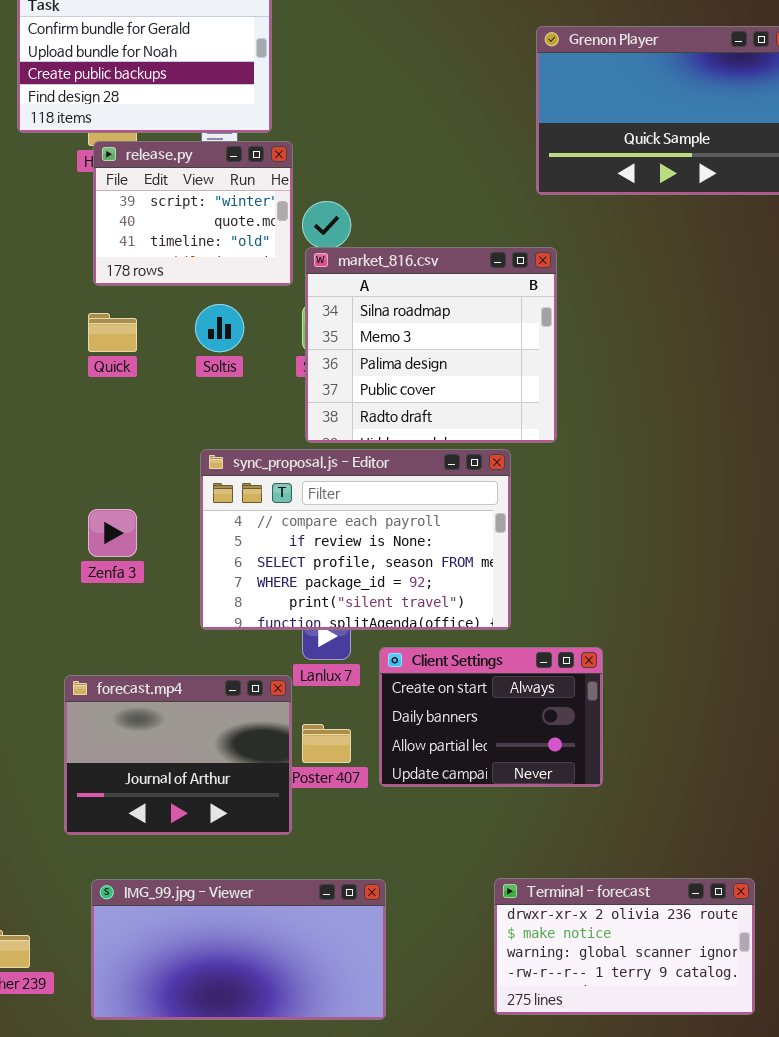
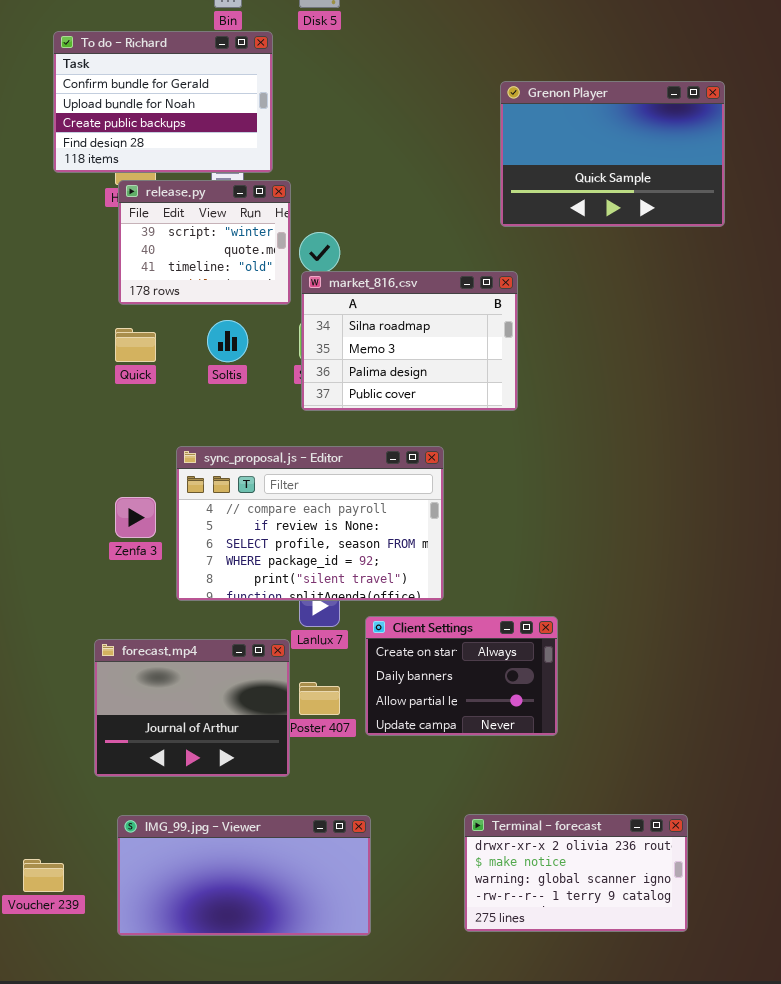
market_816.csv: [305,247,557,443] -> [301,271,518,411], resized
sync_proposal.js - Editor: [200,449,511,630] -> [176,446,444,601], moved

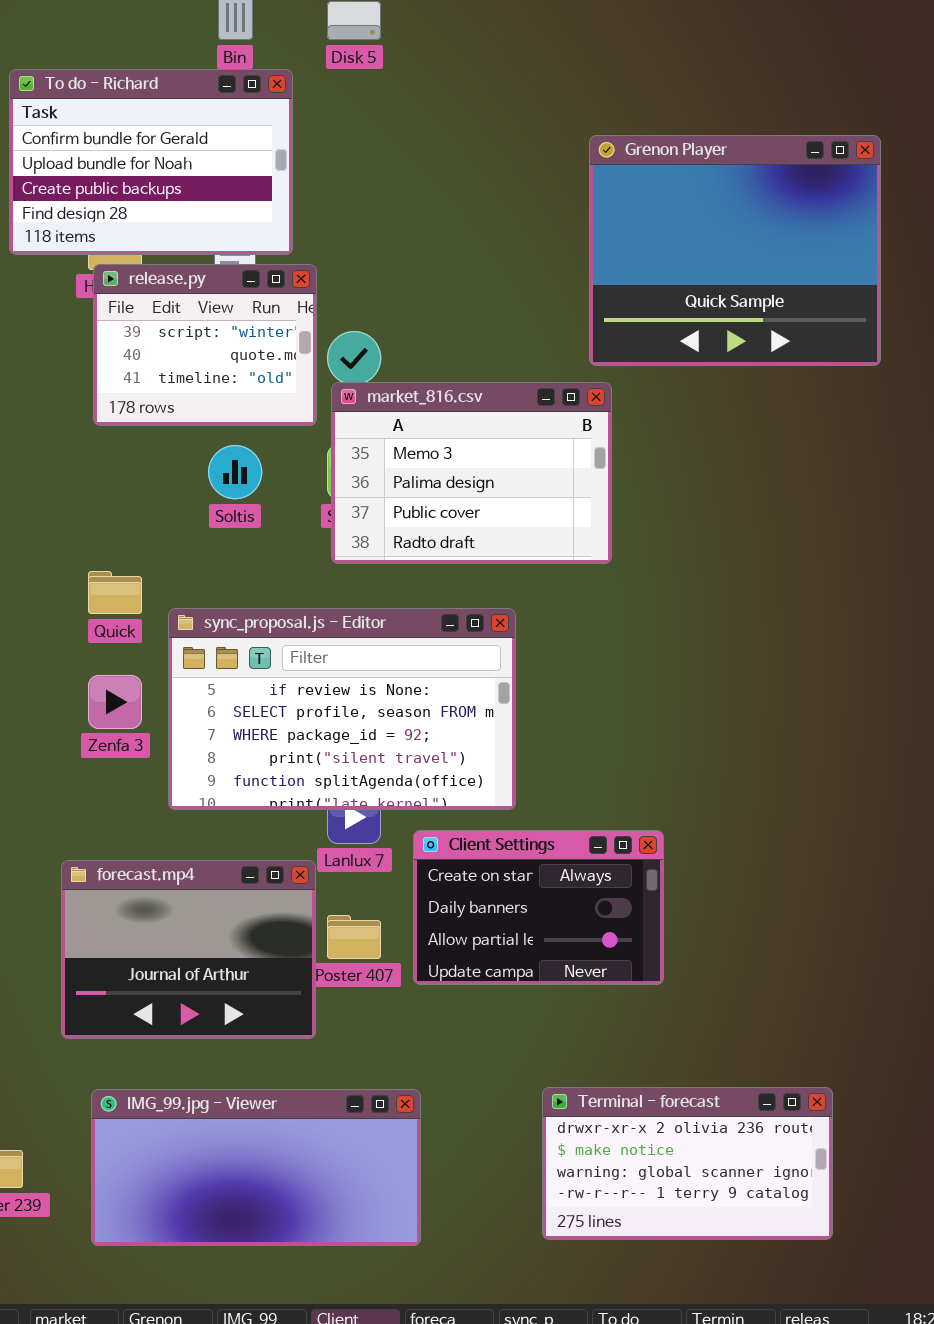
Grenon Player: [500,81,725,227] -> [589,135,881,366], resized
market_816.csv: [301,271,518,411] -> [331,382,612,564], scrolled down 1 row
Quick: [115,328,156,362] -> [88,571,142,614], moved
sync_proposal.js - Editor: [176,446,444,601] -> [168,608,516,810], scrolled down 1 row

